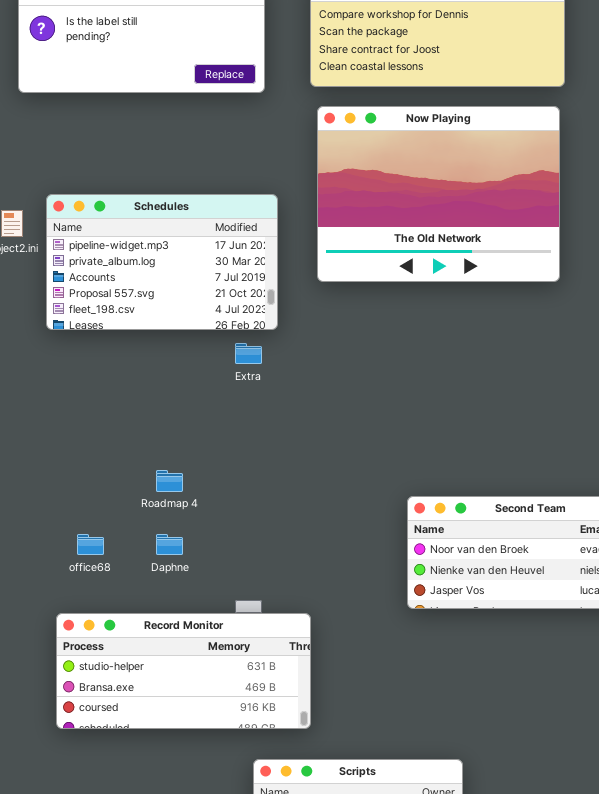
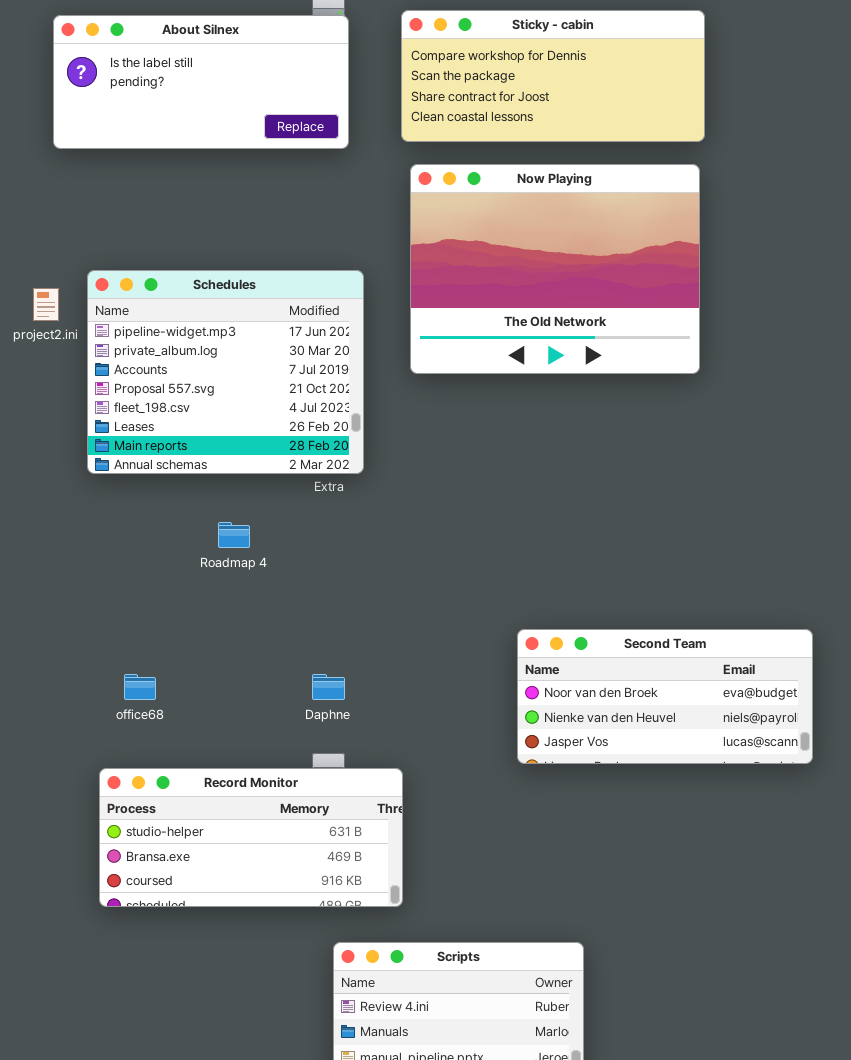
Schedules: [46,194,278,330] -> [87,270,364,474], resized
Roadmap 4: [156,470,183,492] -> [218,522,250,548], moved
Daphne: [156,534,183,555] -> [312,674,345,700], moved

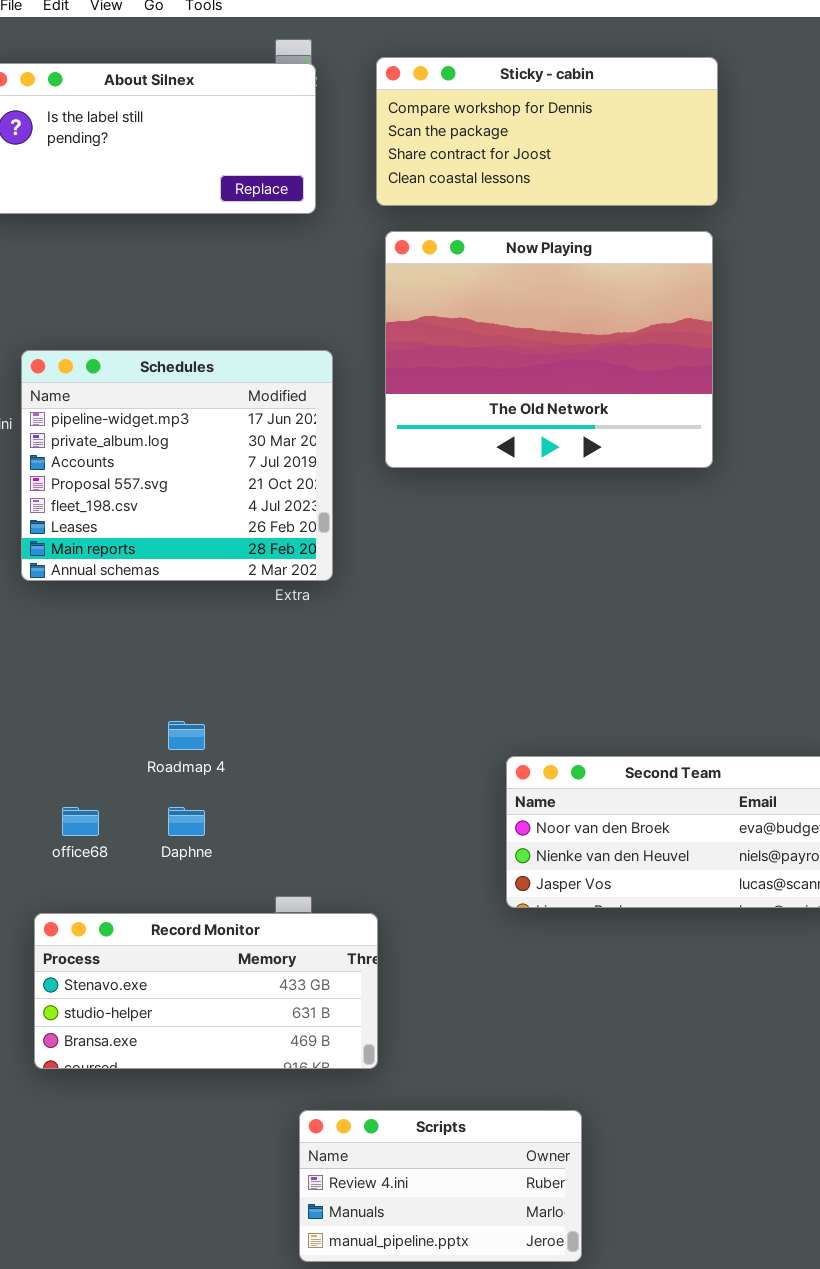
Roadmap 4: [218,522,250,548] -> [168,721,205,750], moved
Daphne: [312,674,345,700] -> [168,807,205,836], moved
Record Monitor: [99,768,403,907] -> [34,913,378,1069], scrolled up 1 row

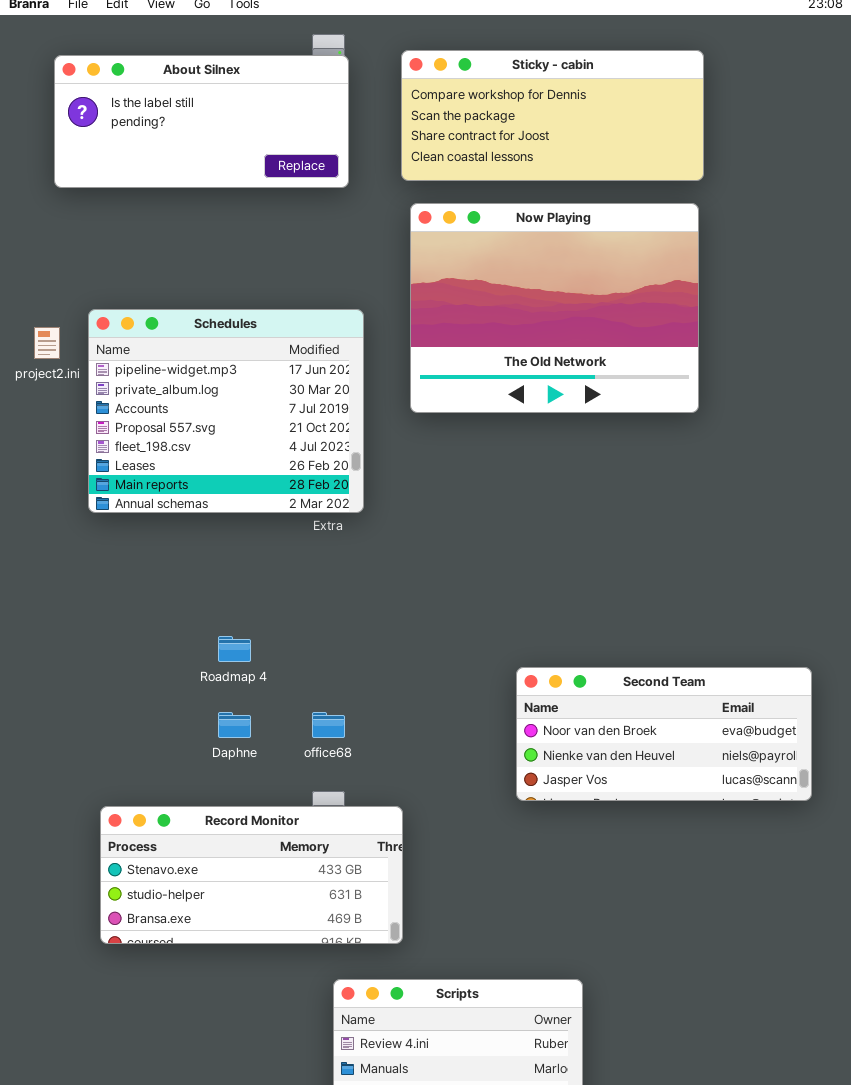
office68: [62,807,99,836] -> [312,712,345,738], moved

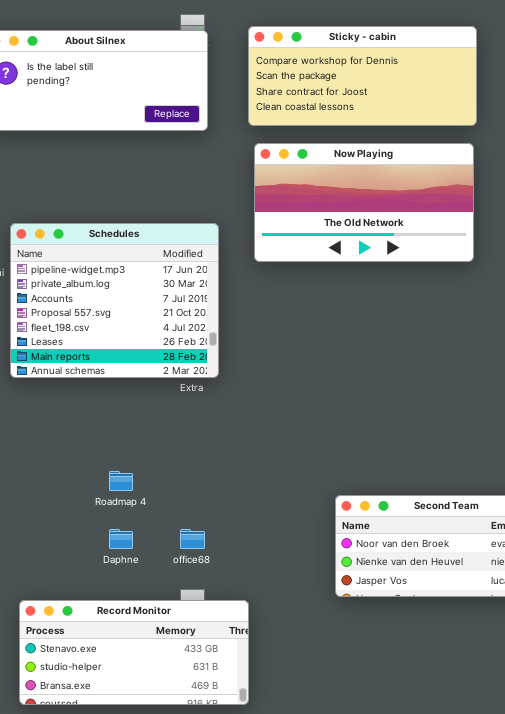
Now Playing: [410,203,699,413] -> [254,143,474,262], resized

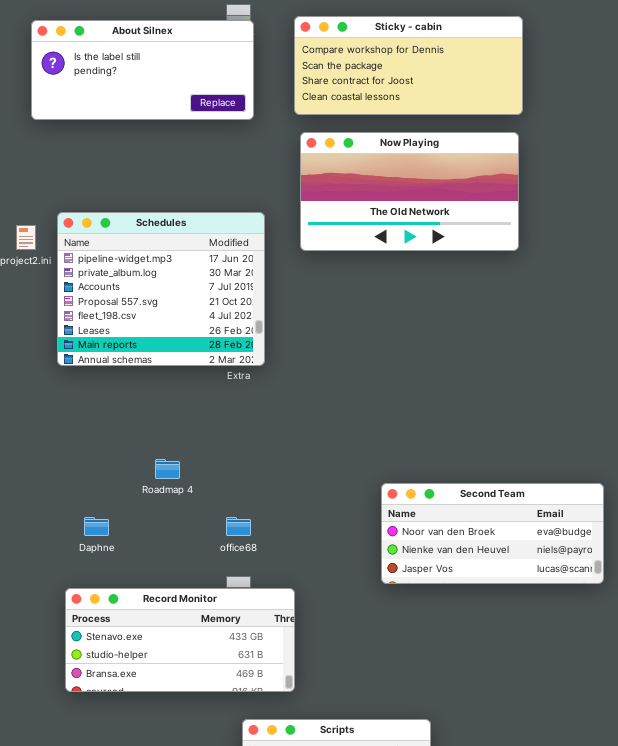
Daphne: [109,529,133,549] -> [84,517,109,536], moved

